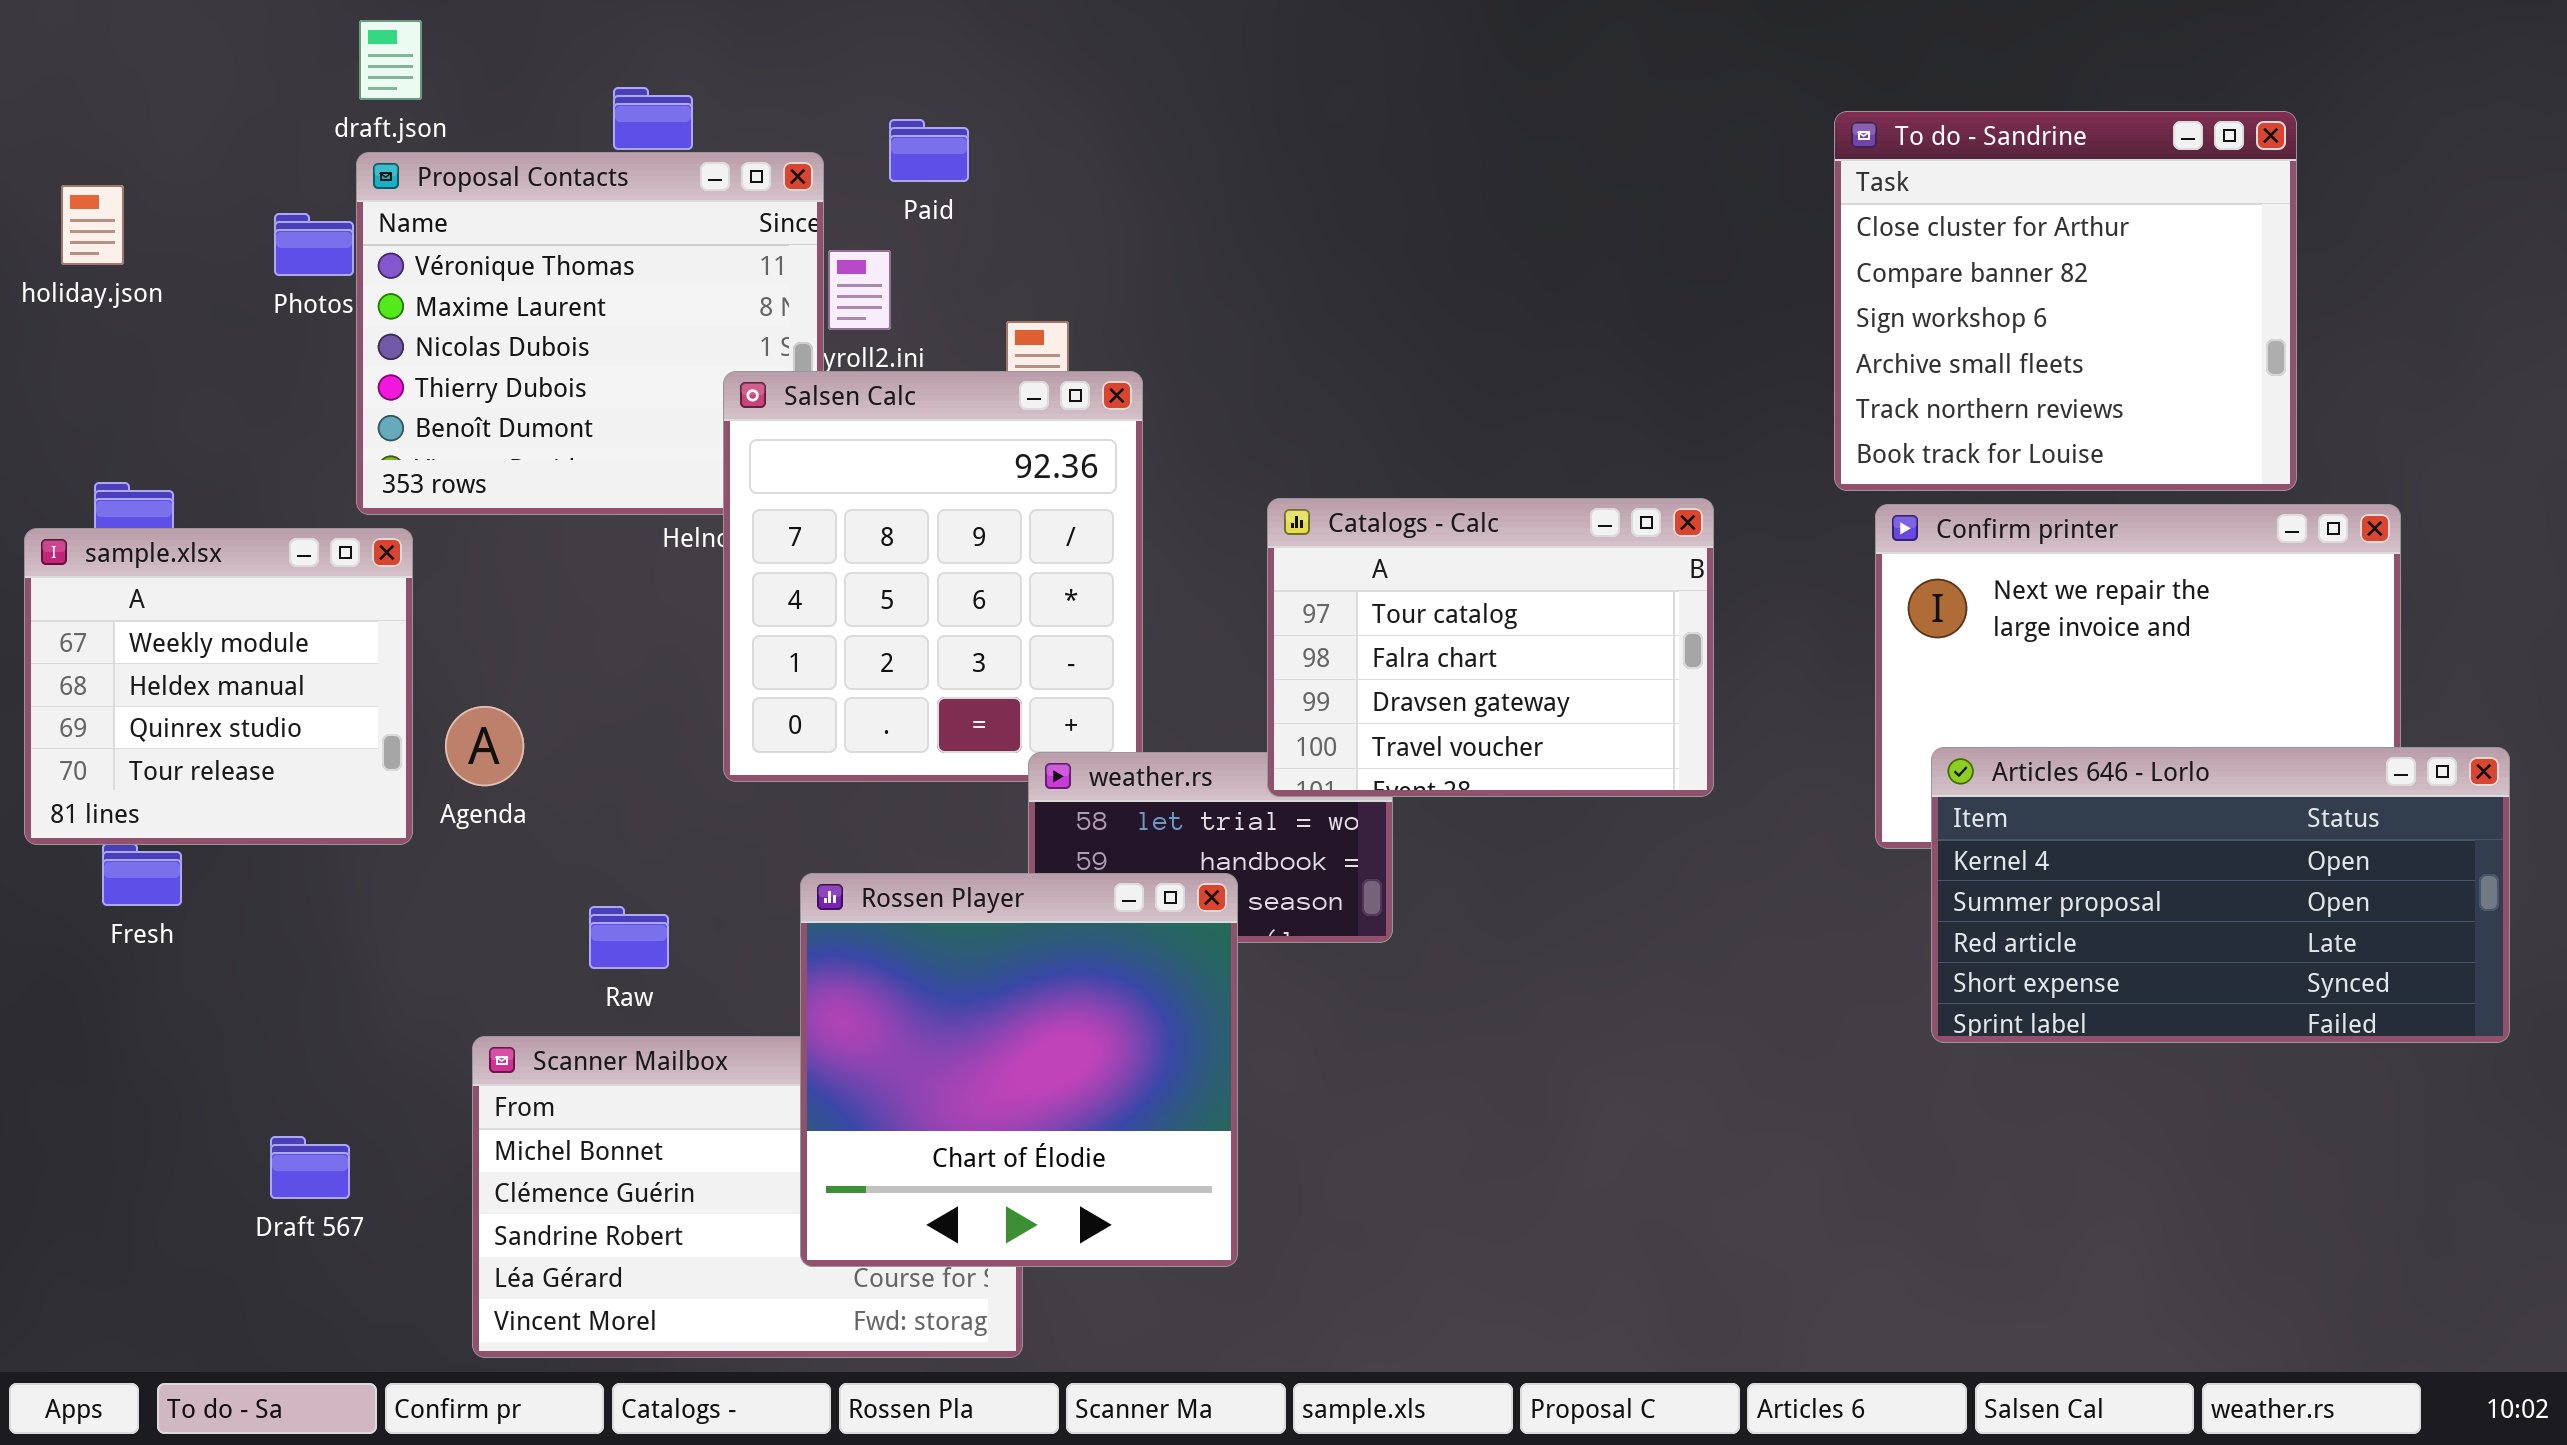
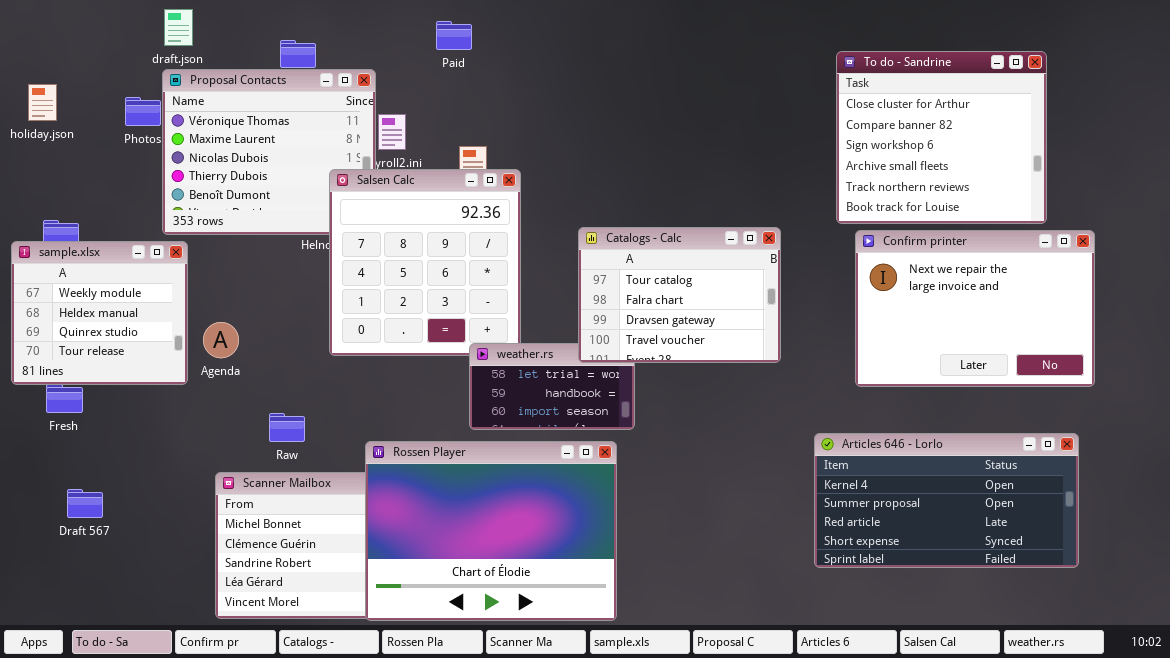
Paid: [889,119,969,182] -> [436,21,472,50], moved
Articles 646 - Lorlo: [1931,747,2510,1043] -> [814,433,1079,568], moved
Rossen Player: [800,873,1238,1267] -> [365,441,617,621], moved, resized
Draft 567: [270,1136,350,1199] -> [67,489,103,518], moved

